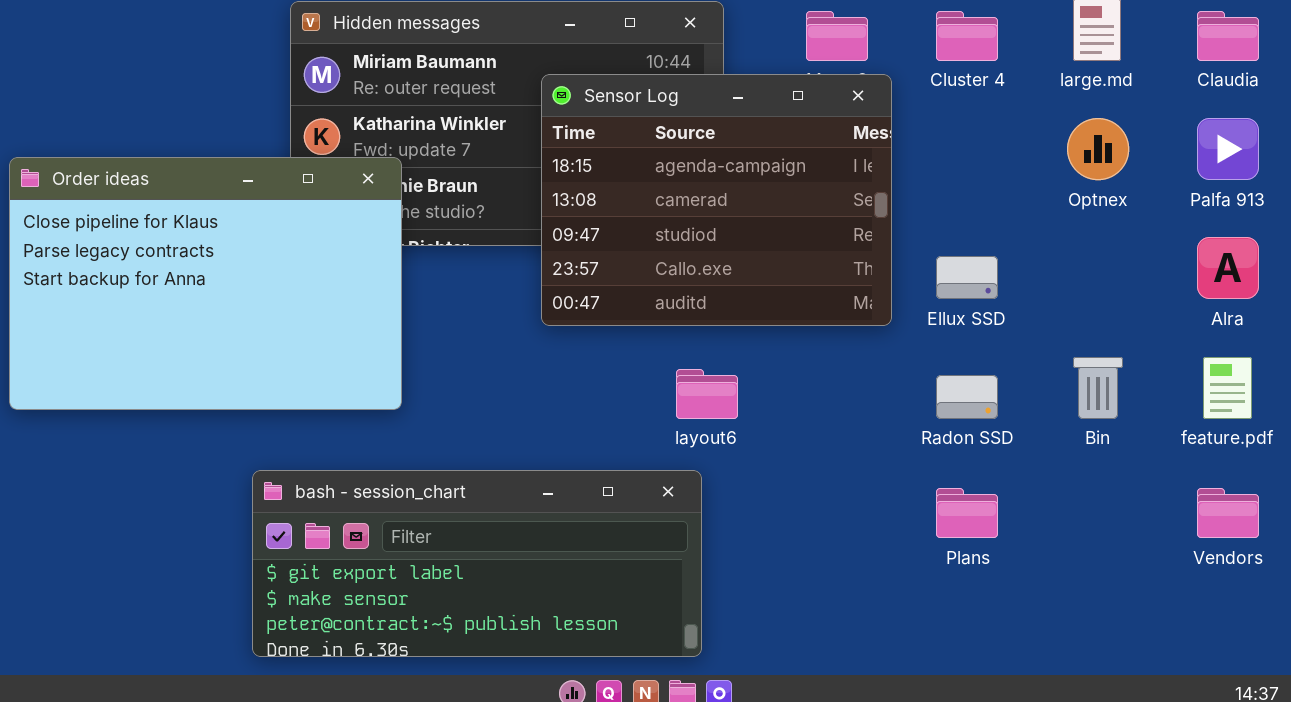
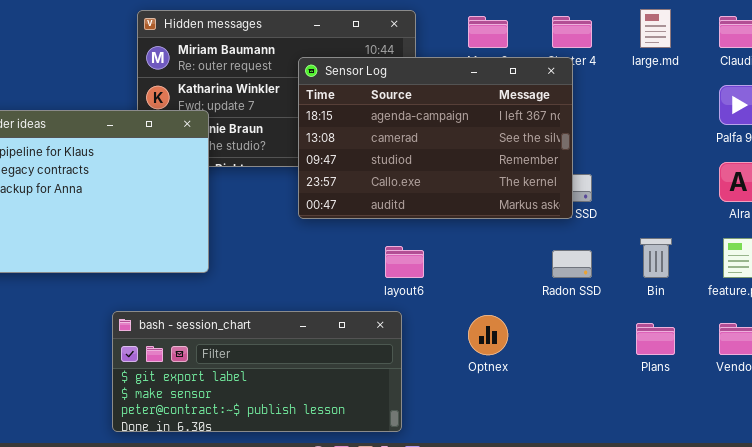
Sensor Log: [541,74,892,326] -> [298,57,573,219], resized
Optnex: [1067,118,1129,180] -> [468,315,508,355], moved
Plans: [936,488,998,538] -> [636,323,675,355], moved

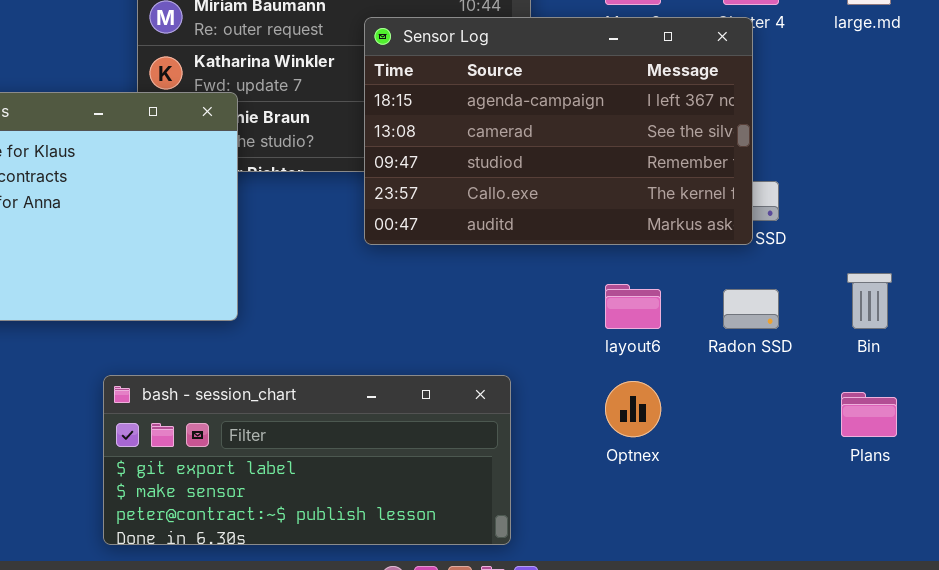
layout6: [385,246,424,278] -> [605,284,661,329], moved

